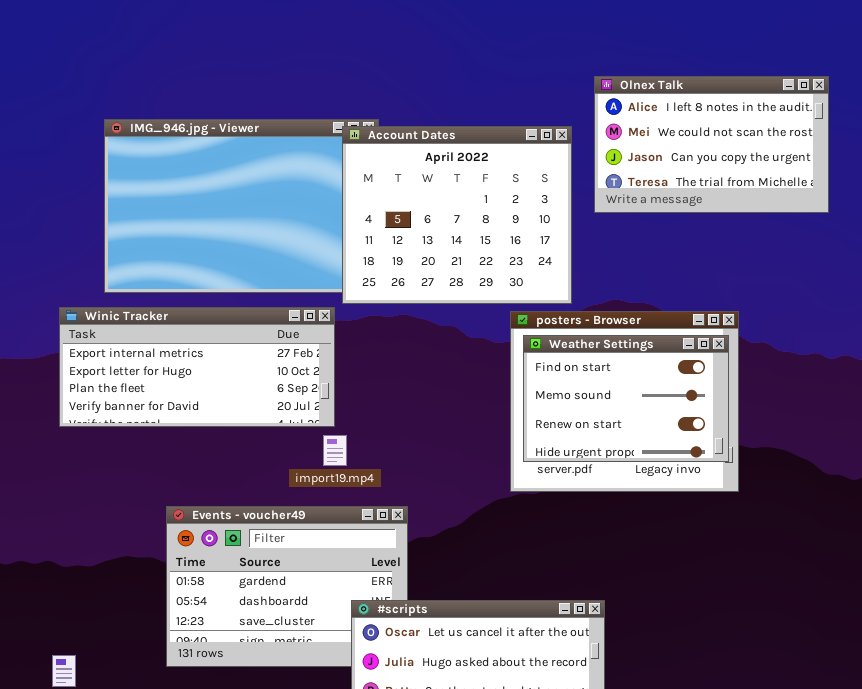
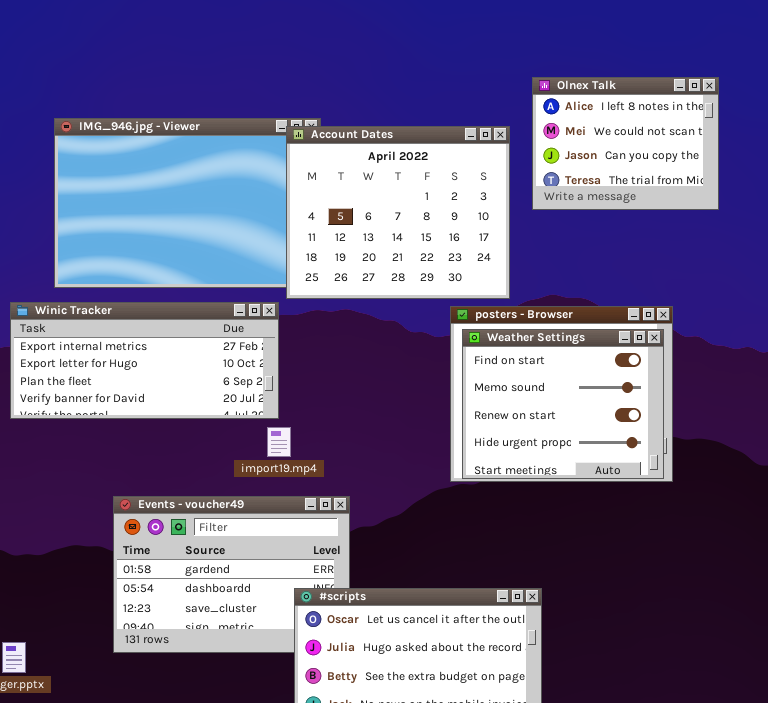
Olnex Talk: [594,76,829,213] -> [532,77,719,210], resized
Weather Settings: [523,335,729,462] -> [462,329,664,479], resized

